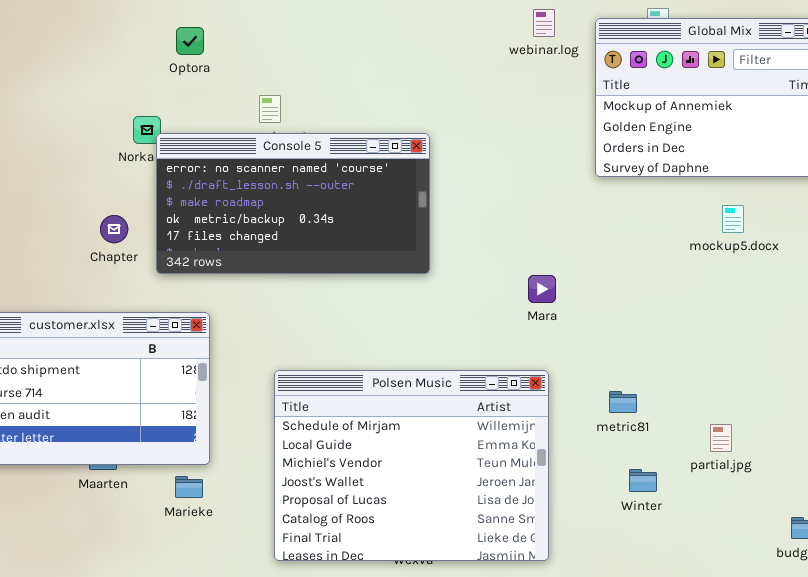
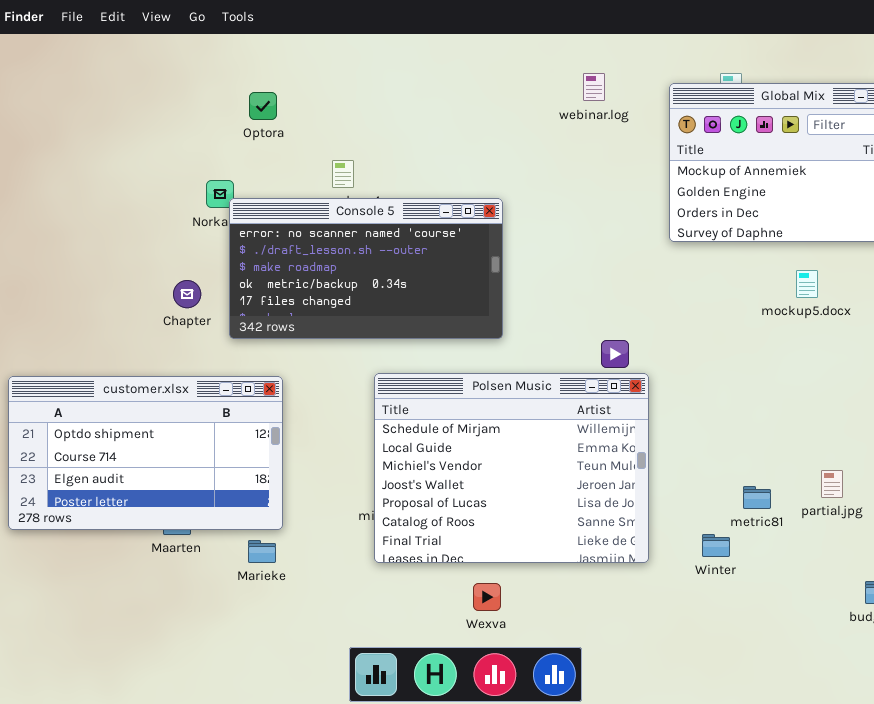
webinar.log: [533,9,555,37] -> [583,73,605,101], moved
Polsen Music: [274,370,549,561] -> [374,373,649,563], moved
metric81: [609,391,637,413] -> [743,486,771,509], moved
partial.jpg: [710,424,732,452] -> [821,470,843,498], moved

